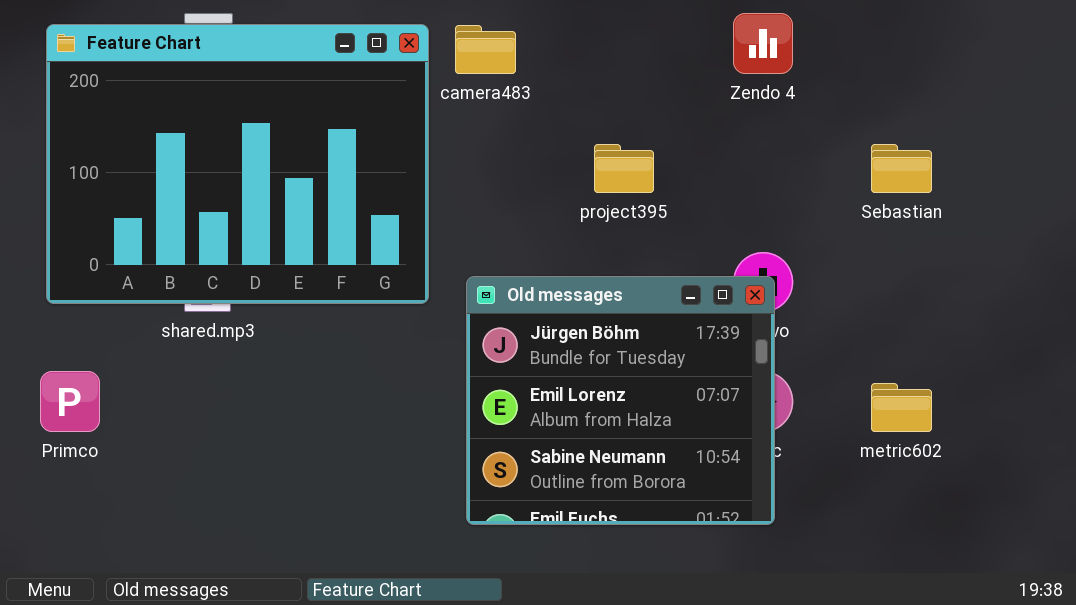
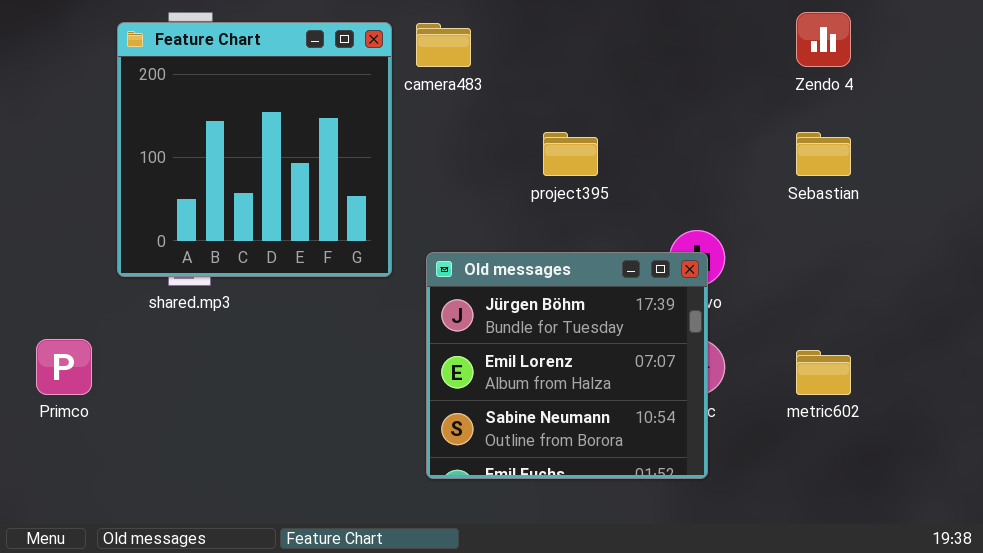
Zendo 4: [733,13,793,74] -> [796,12,851,67], moved
Feature Chart: [46,24,429,304] -> [117,22,392,277], resized

